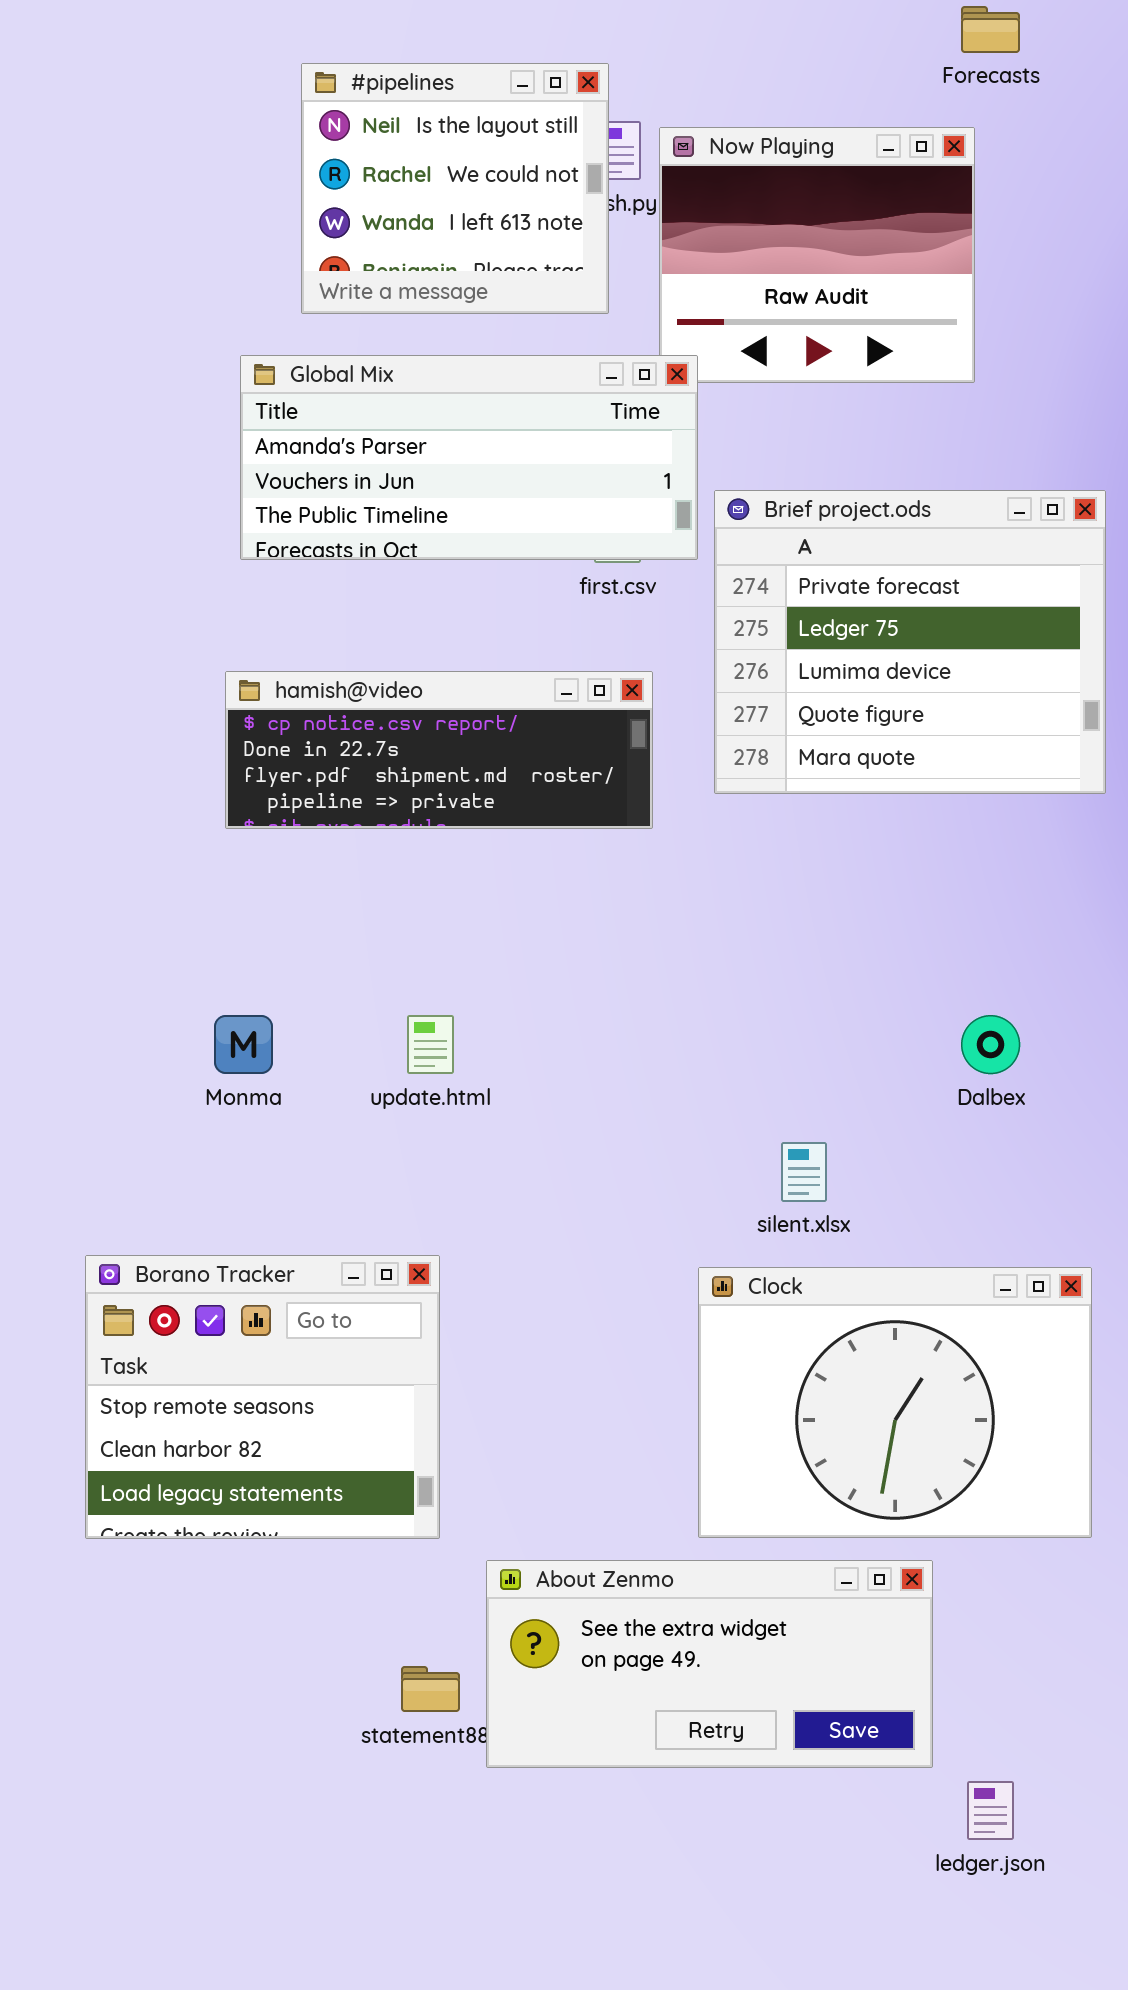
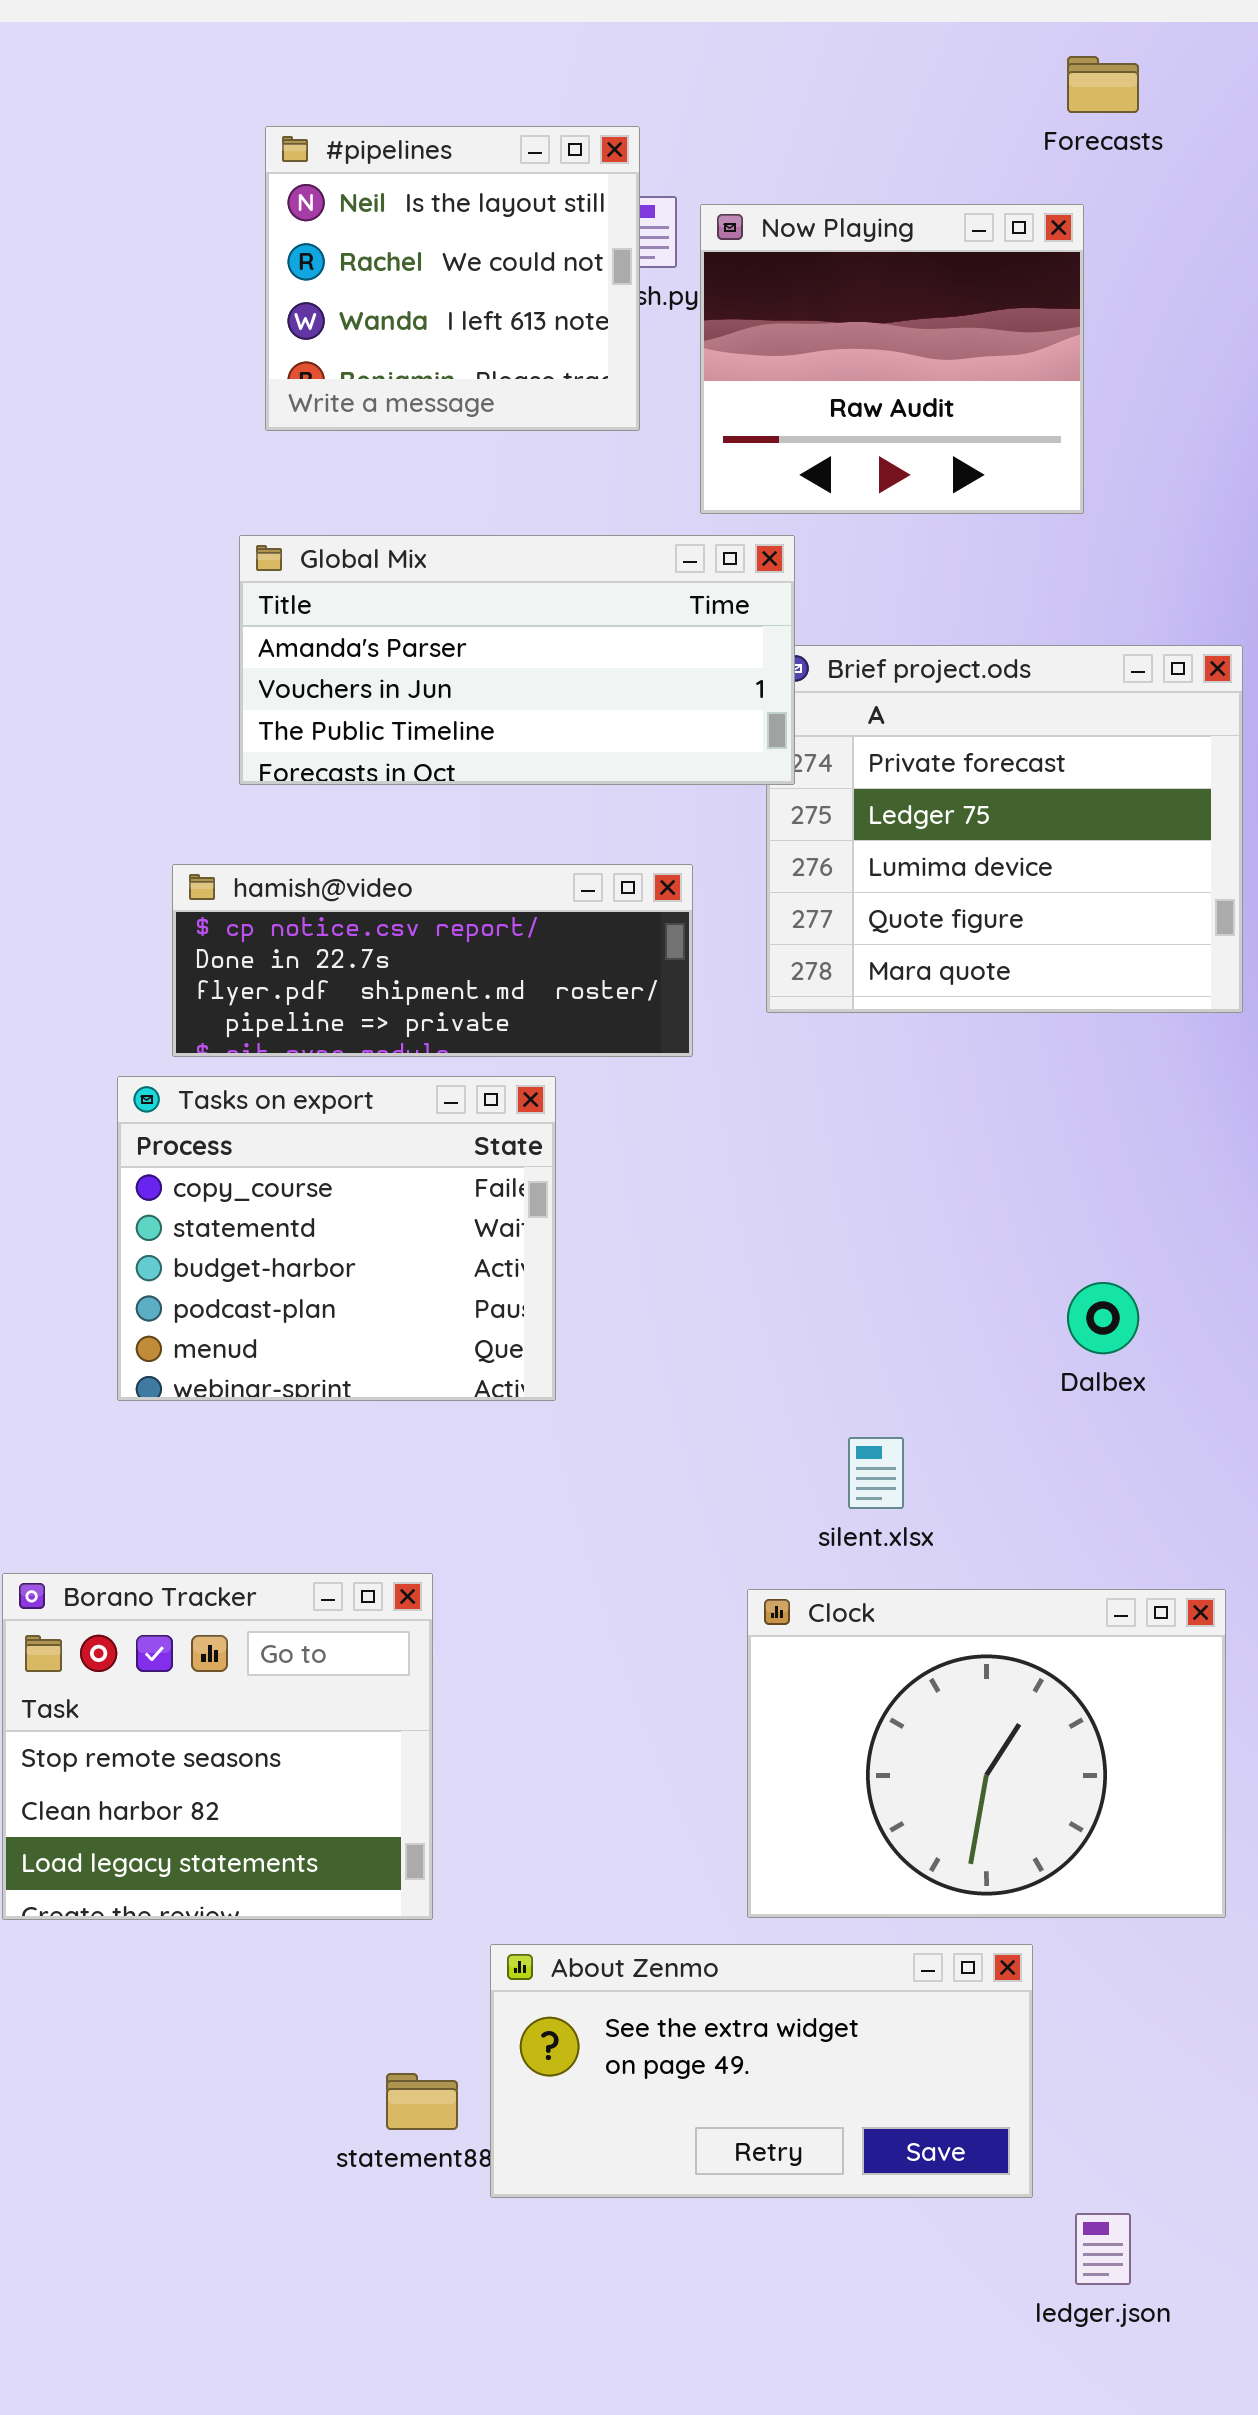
Global Mix: [240,355,698,560] -> [239,535,795,785], moved
Tasks on export: none -> [117,1076,556,1401], opened

